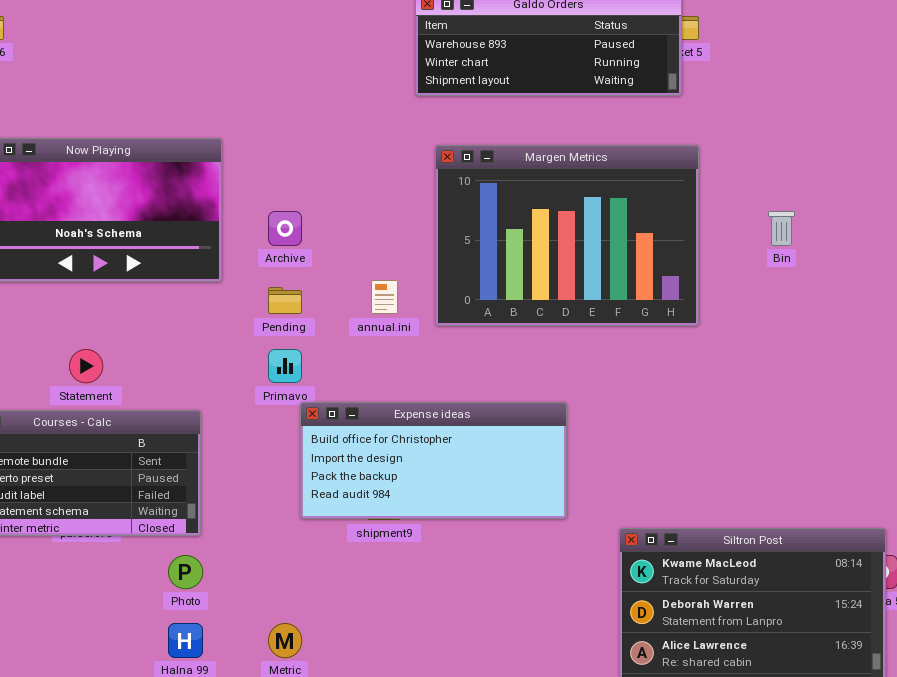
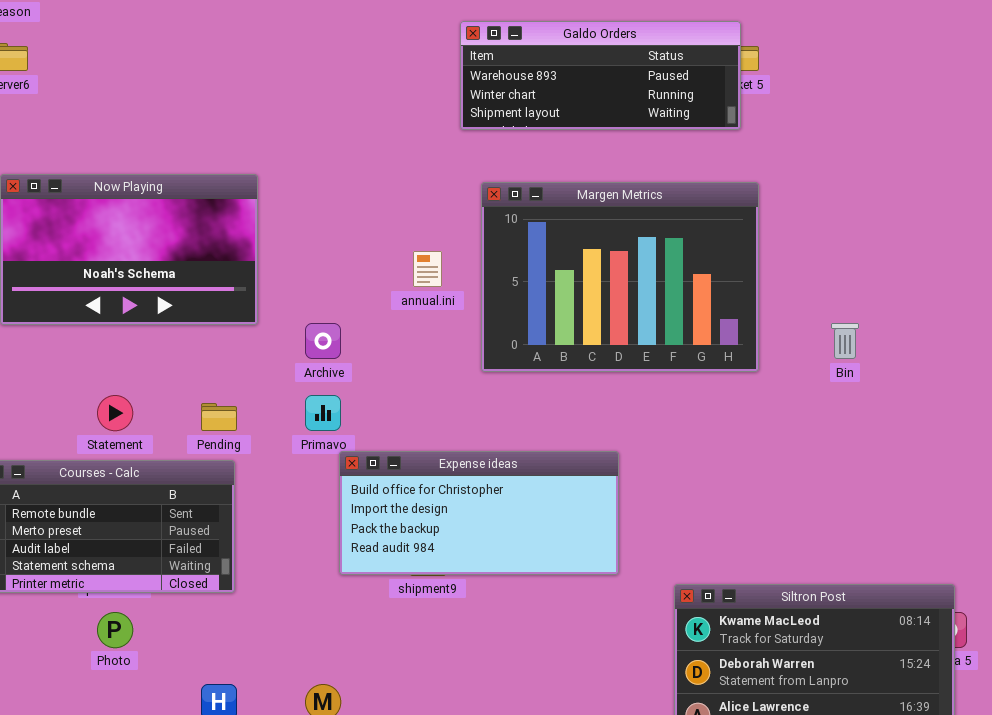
Archive: [268,211,302,246] -> [305,323,341,359], moved
Bin: [768,211,795,246] -> [831,323,859,359], moved
annual.ini: [371,280,398,314] -> [413,251,442,287], moved
Pending: [268,287,302,314] -> [201,403,237,431], moved
Photo: [168,555,203,589] -> [97,612,133,648], moved

